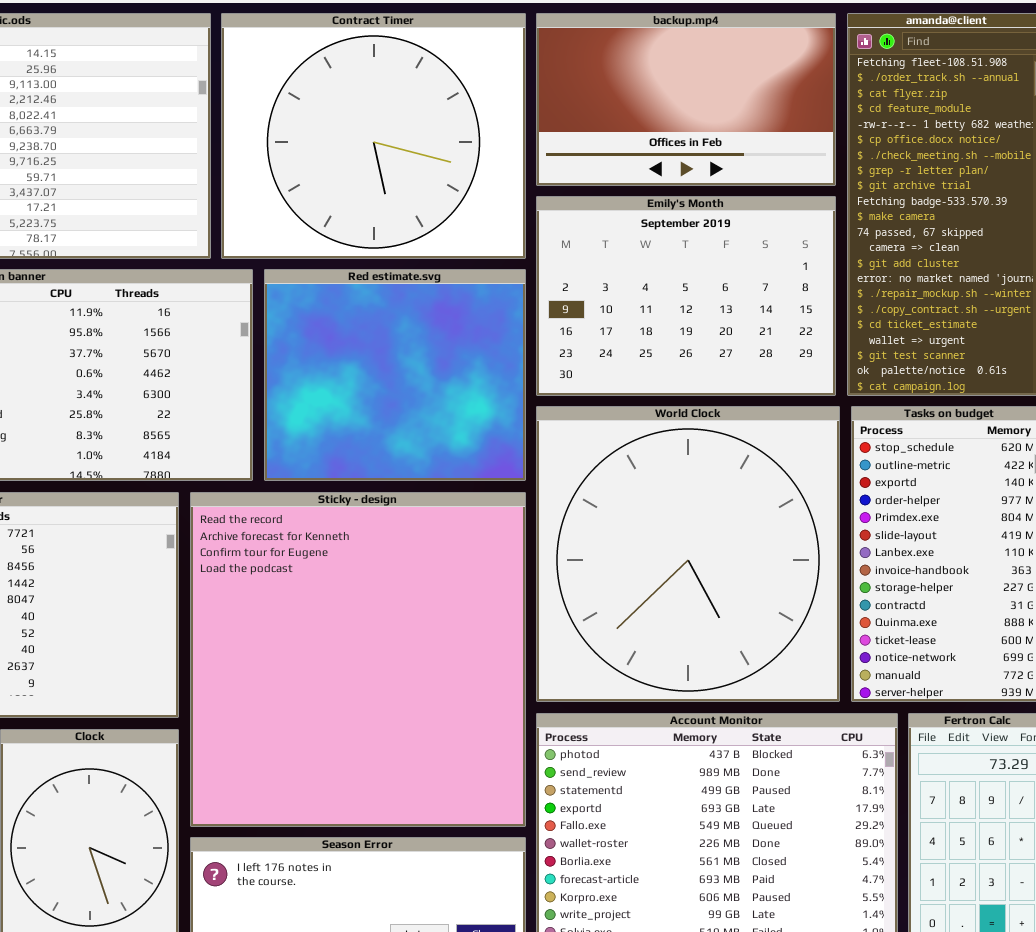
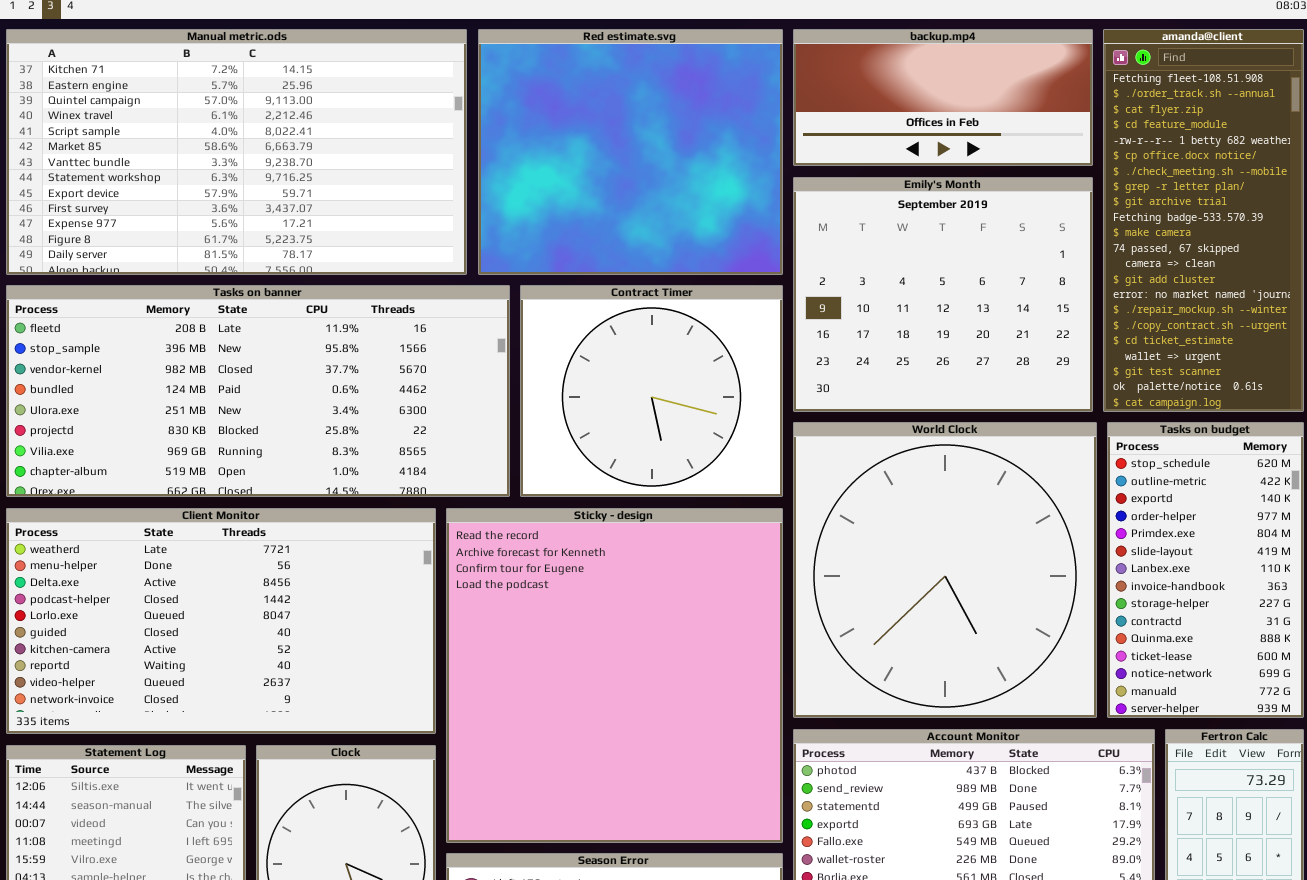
Contract Timer: [221,13,526,259] -> [520,285,783,497], moved, resized
backup.mp4: [536,13,836,186] -> [793,29,1093,166], resized
Emily's Month: [536,196,836,396] -> [793,177,1093,412], resized
Red estimate.svg: [264,269,526,481] -> [478,29,783,275], moved, resized

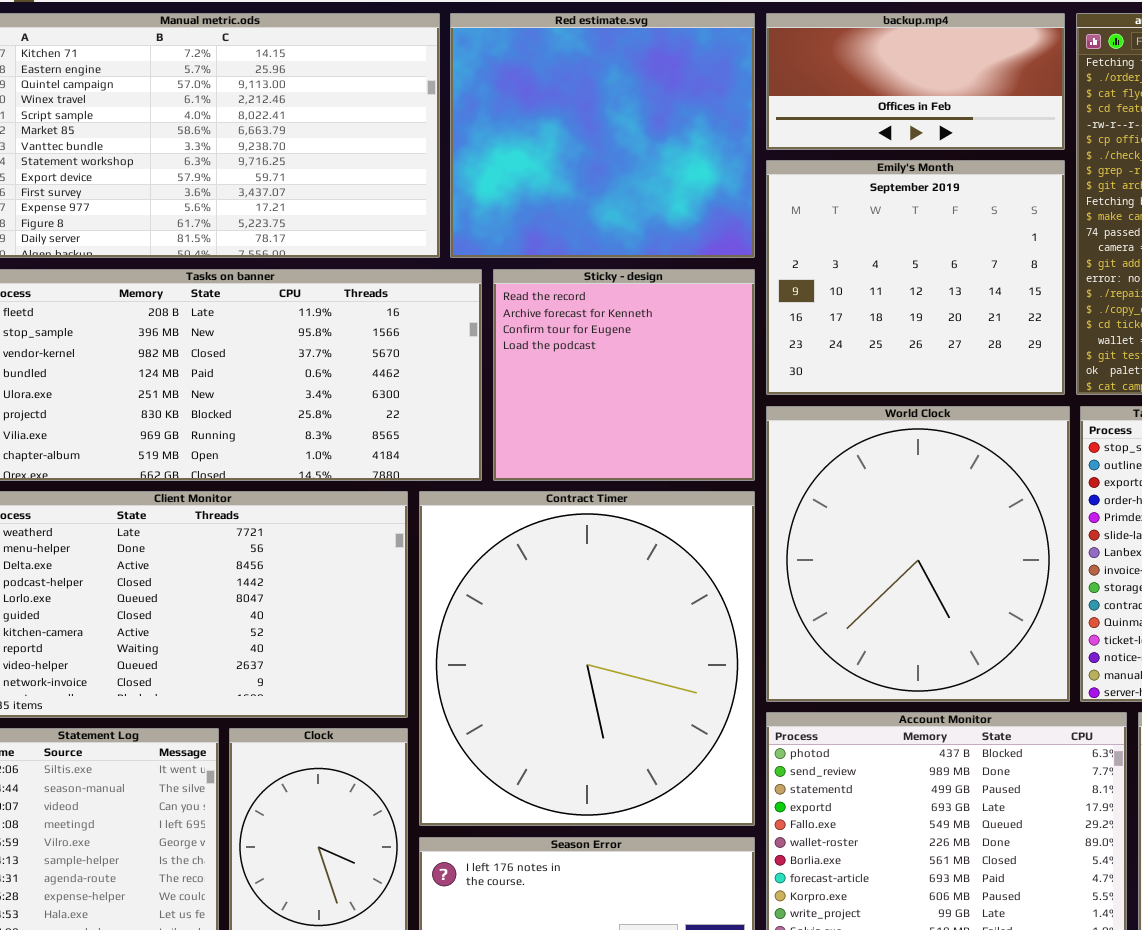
Contract Timer: [520,285,783,497] -> [419,491,755,826], moved, resized
Sticky - design: [446,508,783,843] -> [493,269,755,481], moved, resized

